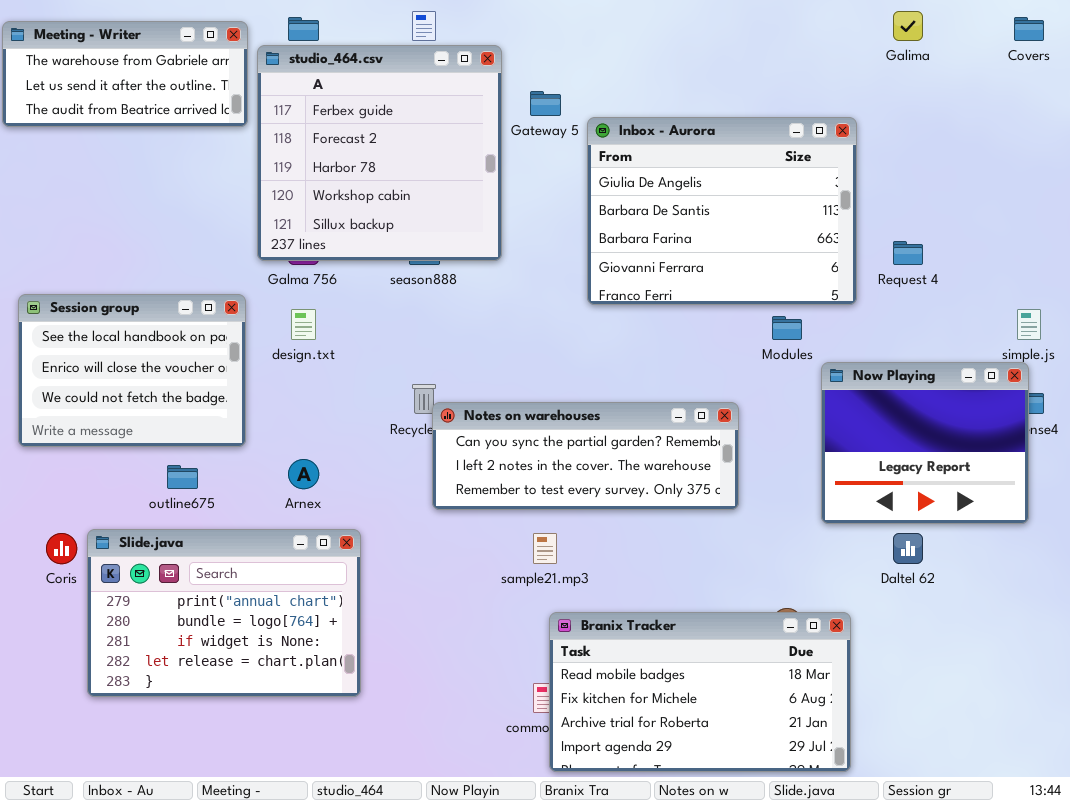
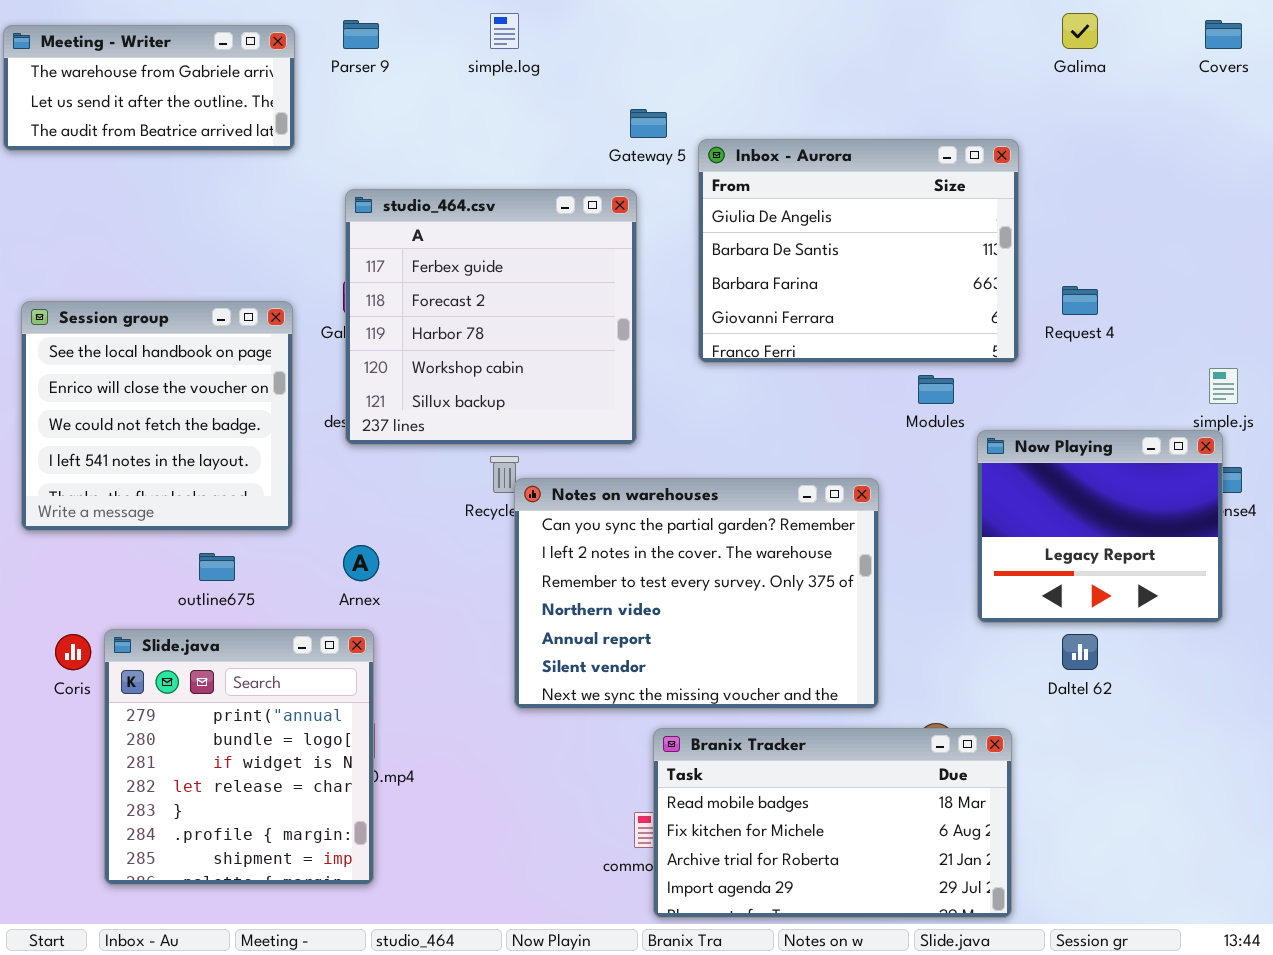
studio_464.csv: [257,45,502,261] -> [345,189,637,445], moved
Session group: [18,294,246,447] -> [21,301,293,531], resized
Notes on warehouses: [432,402,739,510] -> [514,478,879,709], resized
Slide.java: [87,529,361,697] -> [104,629,374,885], resized

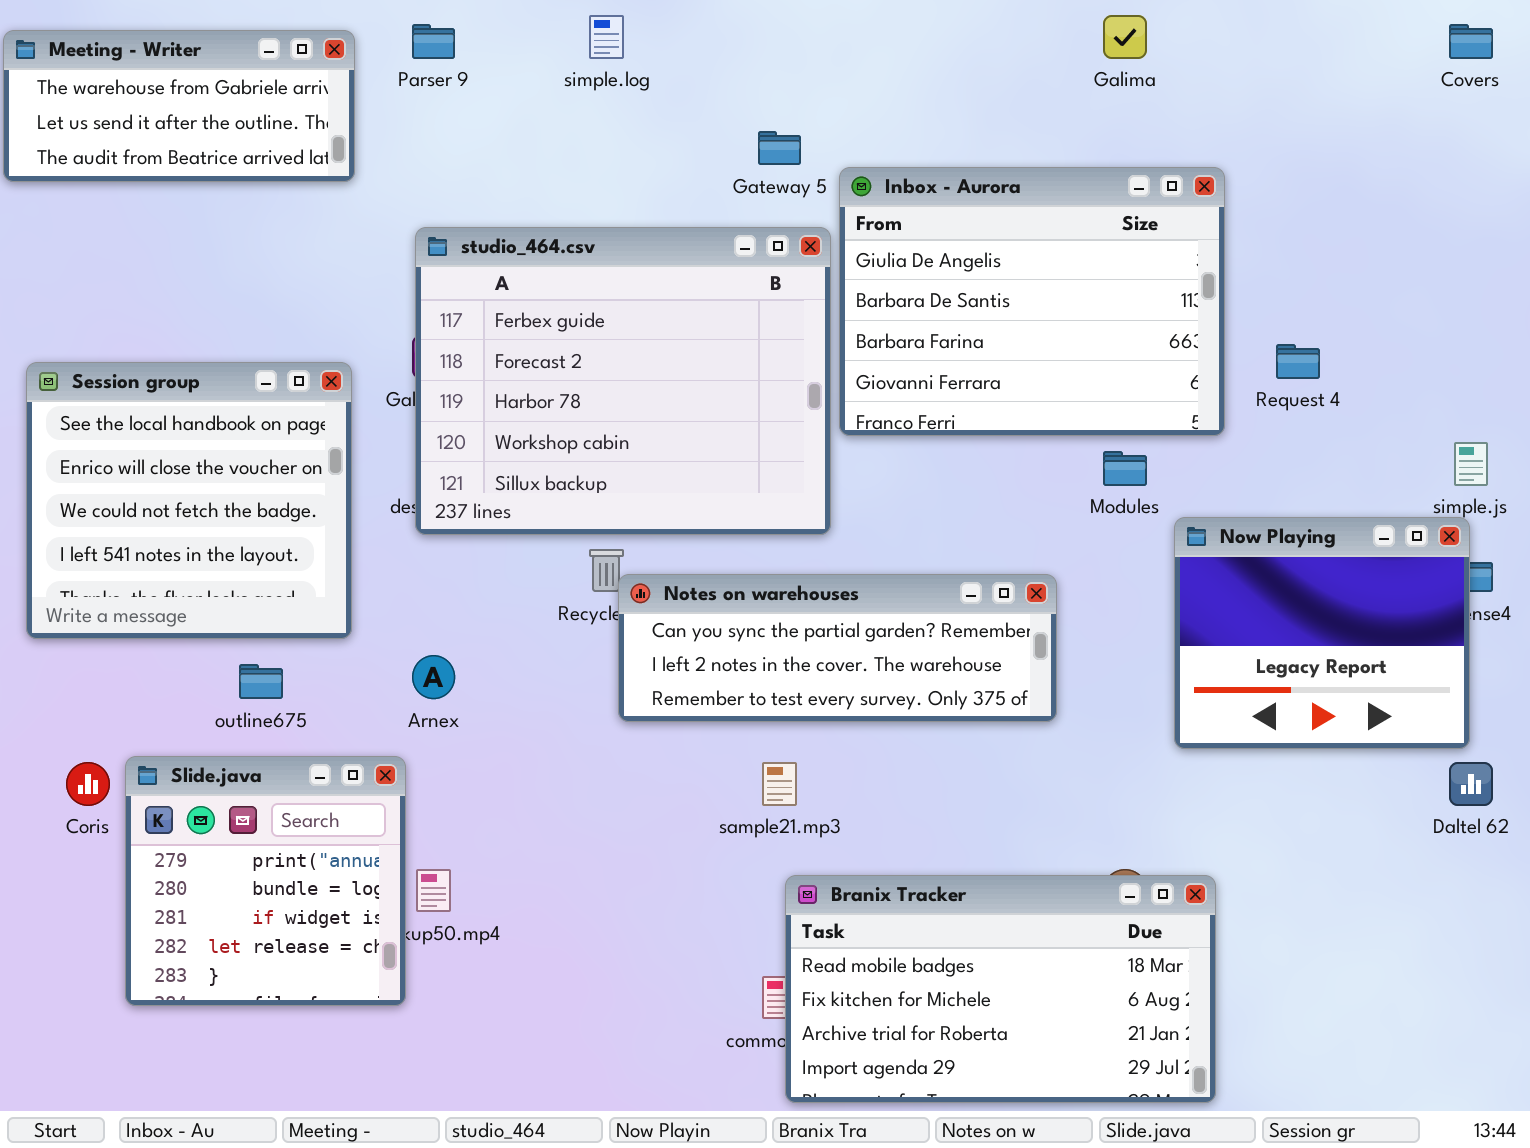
Galima: [1062,13,1098,49] -> [1103,15,1147,59], moved
studio_464.csv: [345,189,637,445] -> [415,227,831,535], resized
Notes on warehouses: [514,478,879,709] -> [618,574,1057,722], resized
Slide.java: [104,629,374,885] -> [125,756,406,1006], resized
Daltel 62: [1062,634,1098,670] -> [1449,762,1493,806], moved

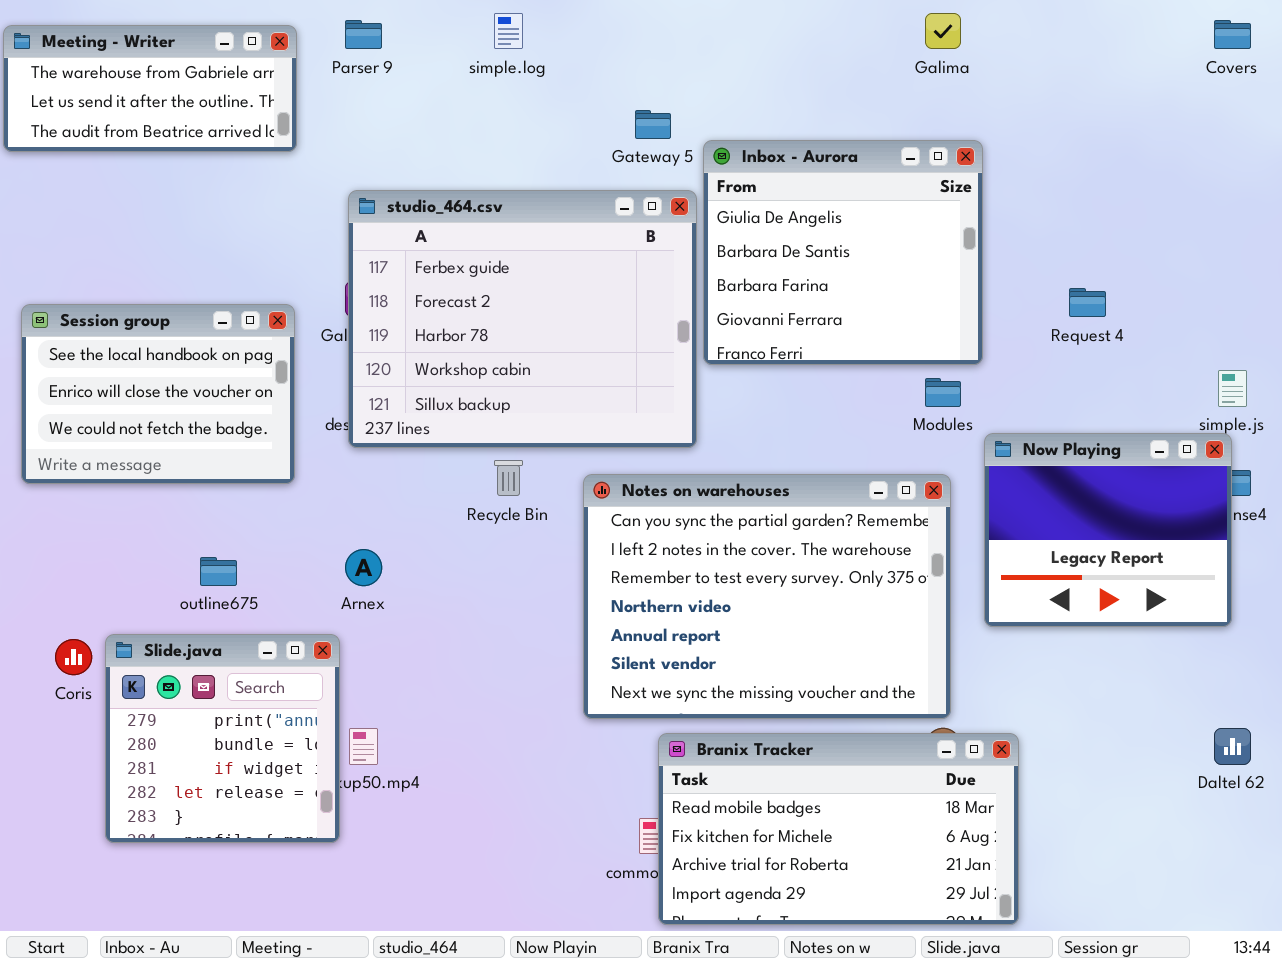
Inbox - Aurora: [839,167,1225,436] -> [703,140,983,365], resized
Session group: [26,362,352,639] -> [21,304,295,484], resized
Notes on warehouses: [618,574,1057,722] -> [583,474,951,719], moved, resized
Daltel 62: [1449,762,1493,806] -> [1214,728,1251,765], moved

